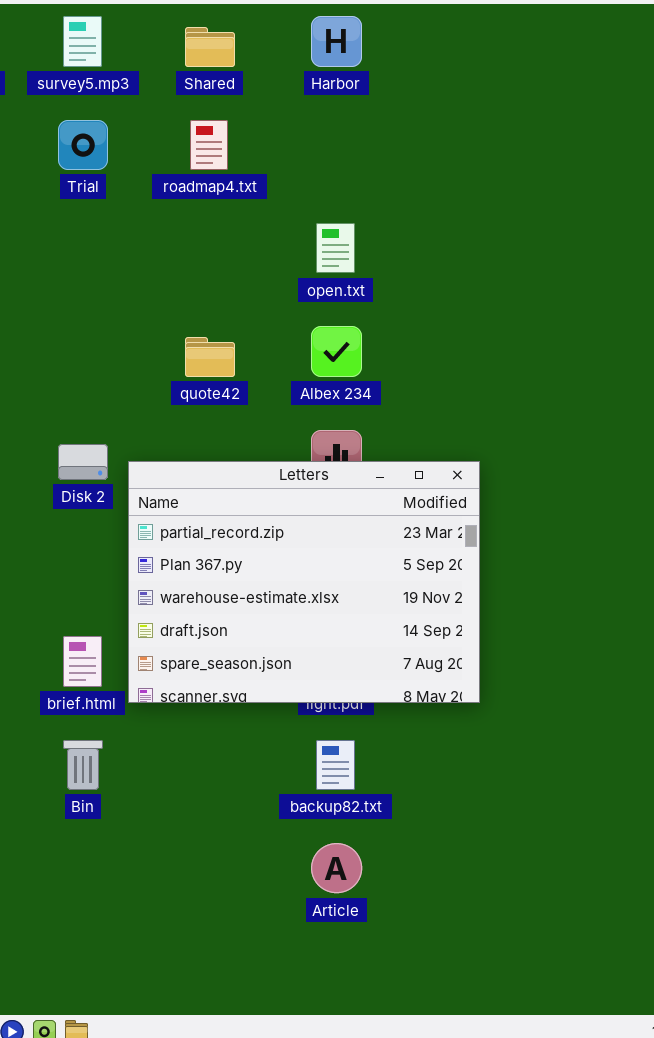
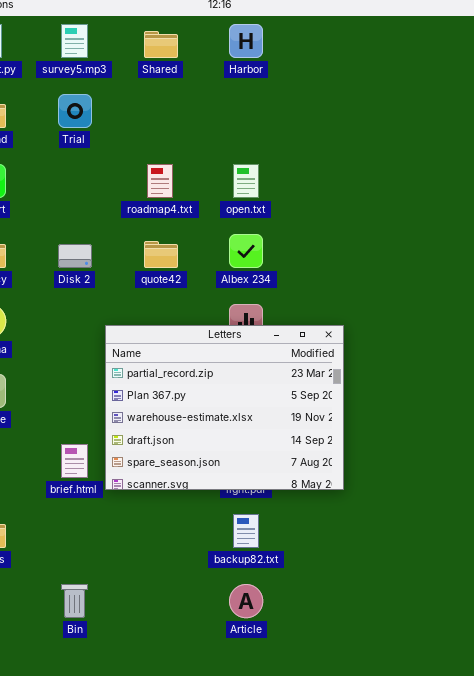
roadmap4.txt: [190,120,228,170] -> [147,164,173,198], moved
Disk 2: [58,444,108,480] -> [58,244,92,268], moved
Bin: [63,740,103,790] -> [61,584,88,618], moved

